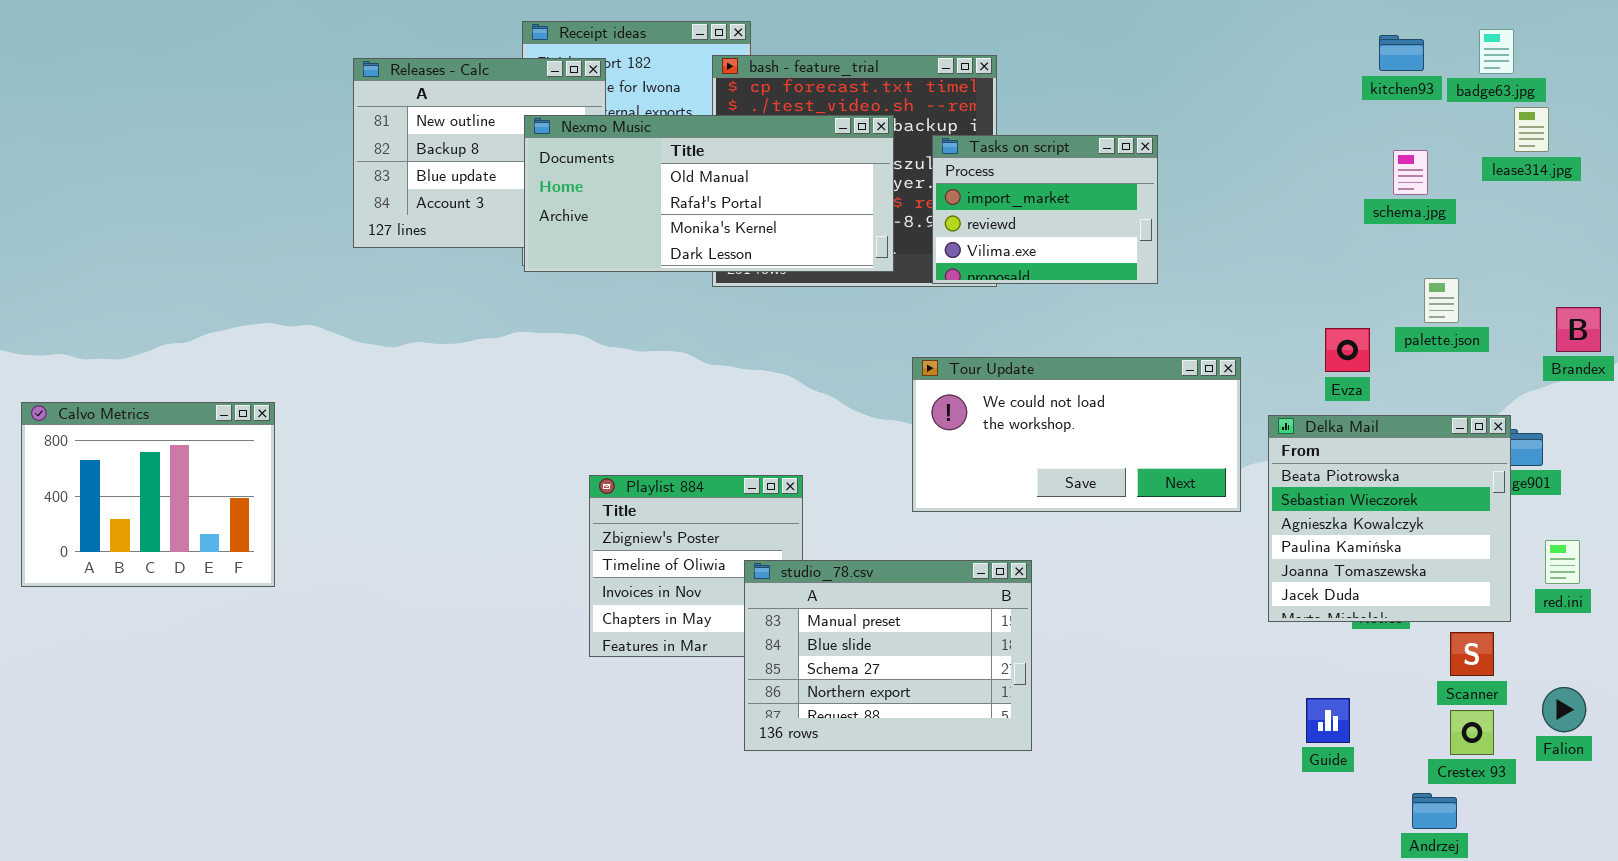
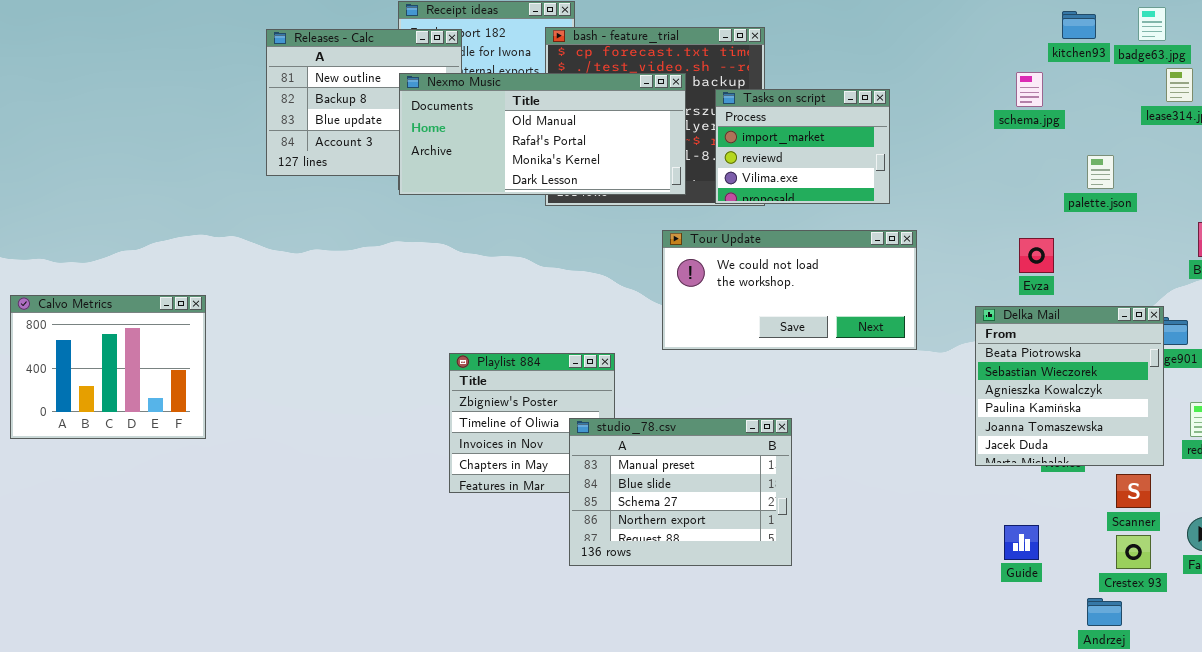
schema.jpg: [1393,150,1428,195] -> [1016,72,1043,107], moved
palette.json: [1424,278,1459,323] -> [1087,155,1114,189], moved
Tour Update: [912,357,1241,512] -> [662,230,917,350], moved

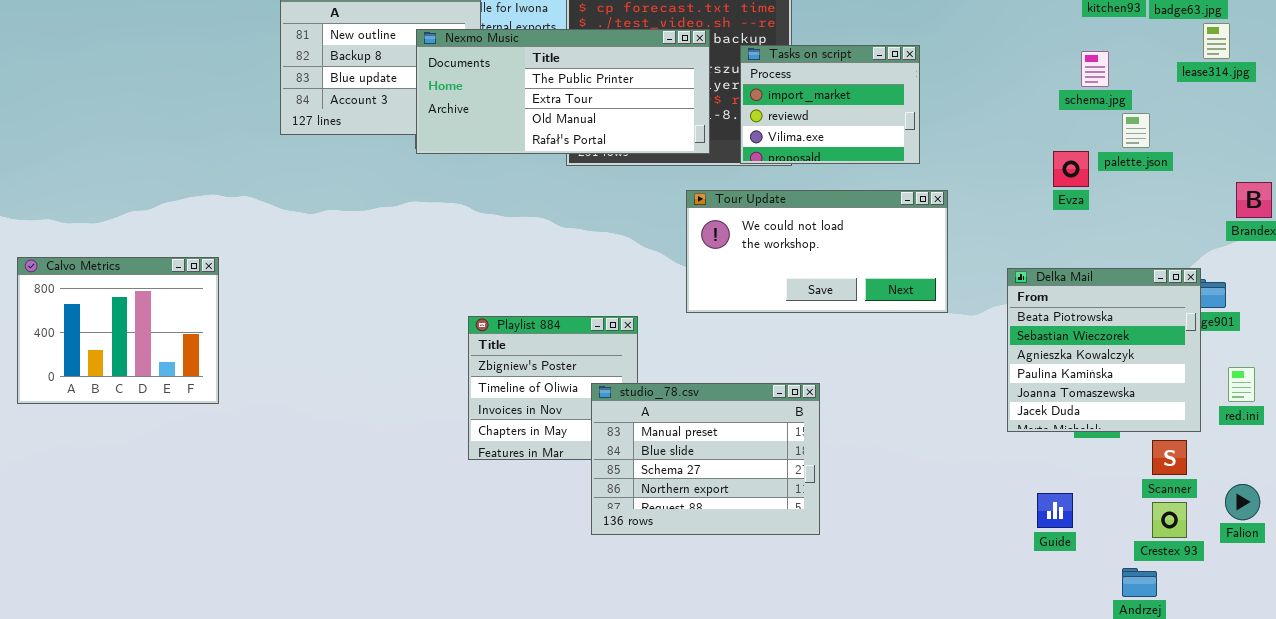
schema.jpg: [1016,72,1043,107] -> [1081,51,1109,87], moved
Nexmo Music: [399,73,686,195] -> [416,29,710,154], scrolled up 2 rows
Evza: [1019,238,1054,273] -> [1053,151,1089,187], moved

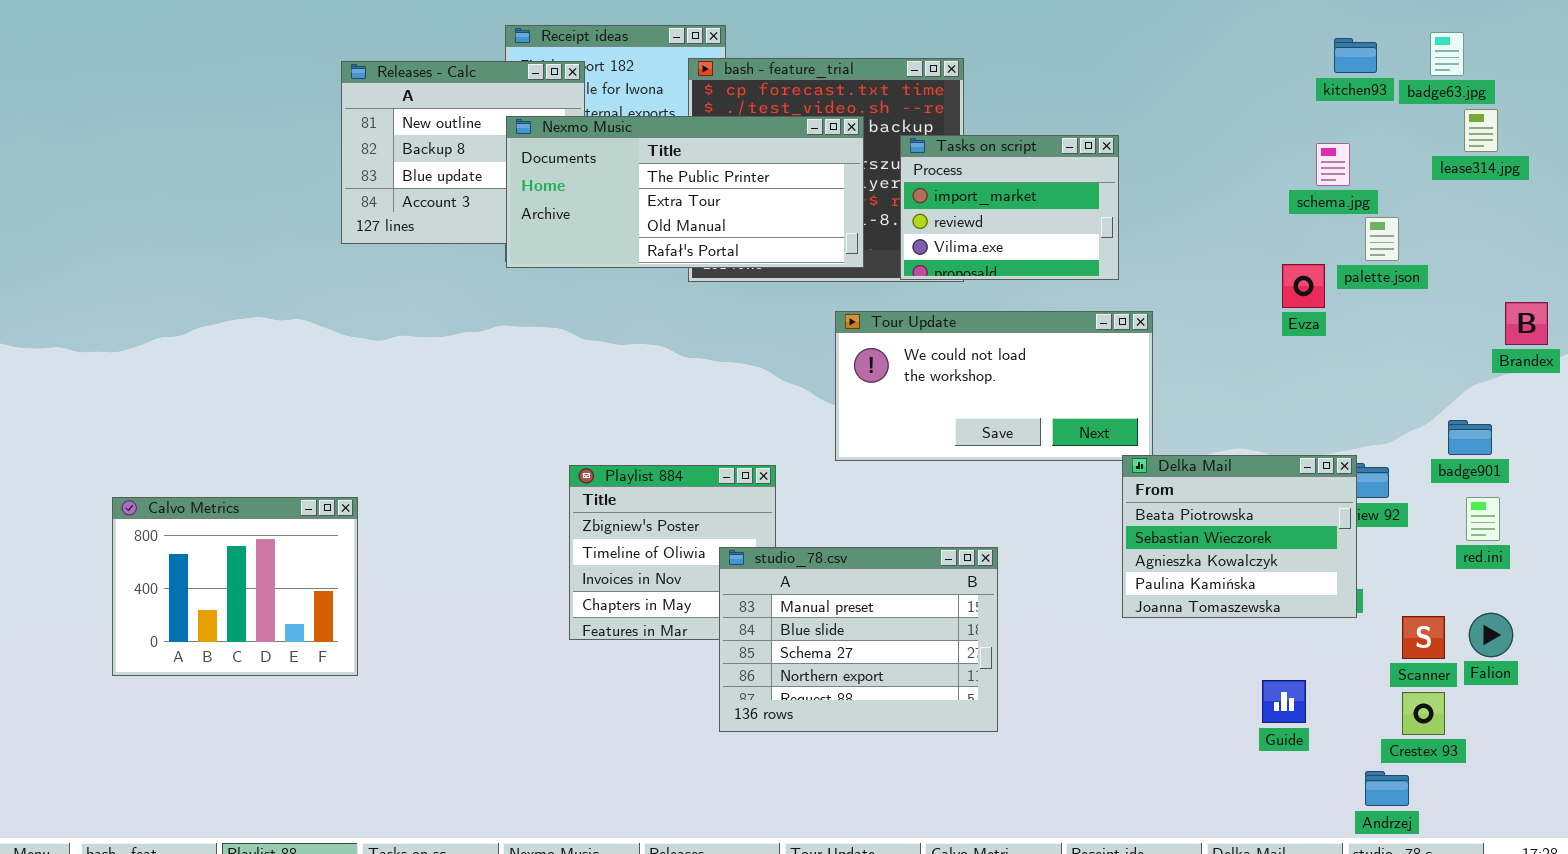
Calvo Metrics: [17,257,219,404] -> [112,497,358,676], moved
Delka Mail: [1007,268,1201,432] -> [1122,455,1357,618], moved, resized
red.ini: [1228,367,1255,402] -> [1466,497,1500,541], moved
Falion: [1225,484,1260,520] -> [1469,613,1513,657], moved

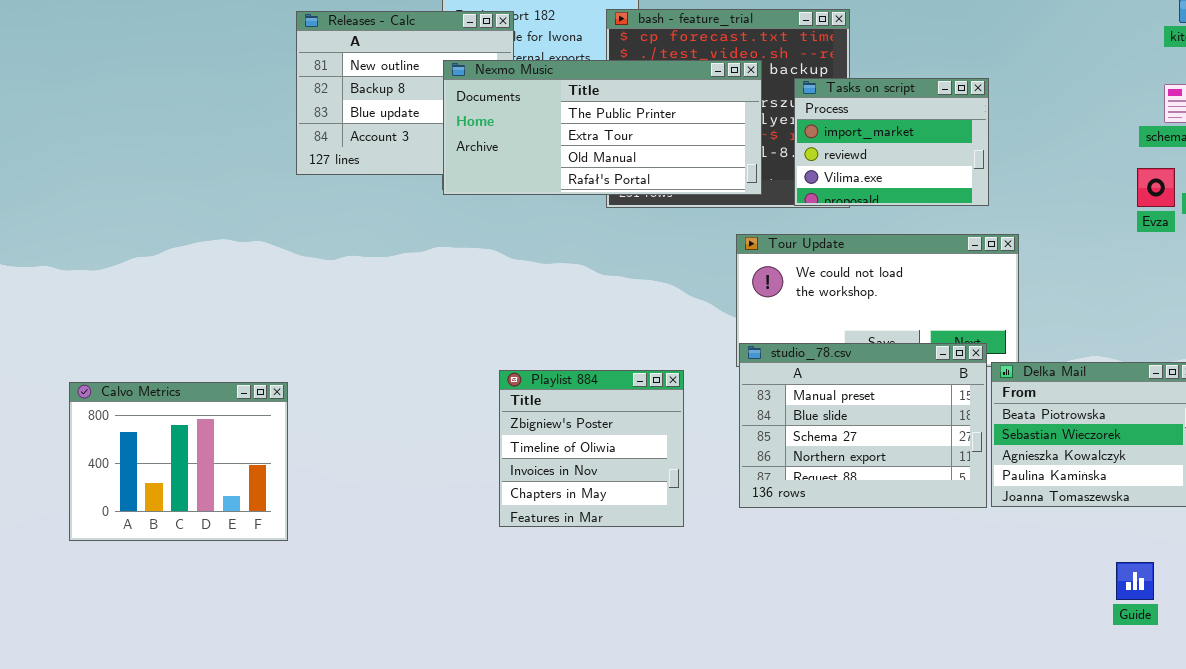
Evza: [1282,264,1325,308] -> [1137,168,1175,207], moved
Calvo Metrics: [112,497,358,676] -> [69,382,288,541], moved
studio_78.csv: [719,547,998,732] -> [739,343,987,508], moved

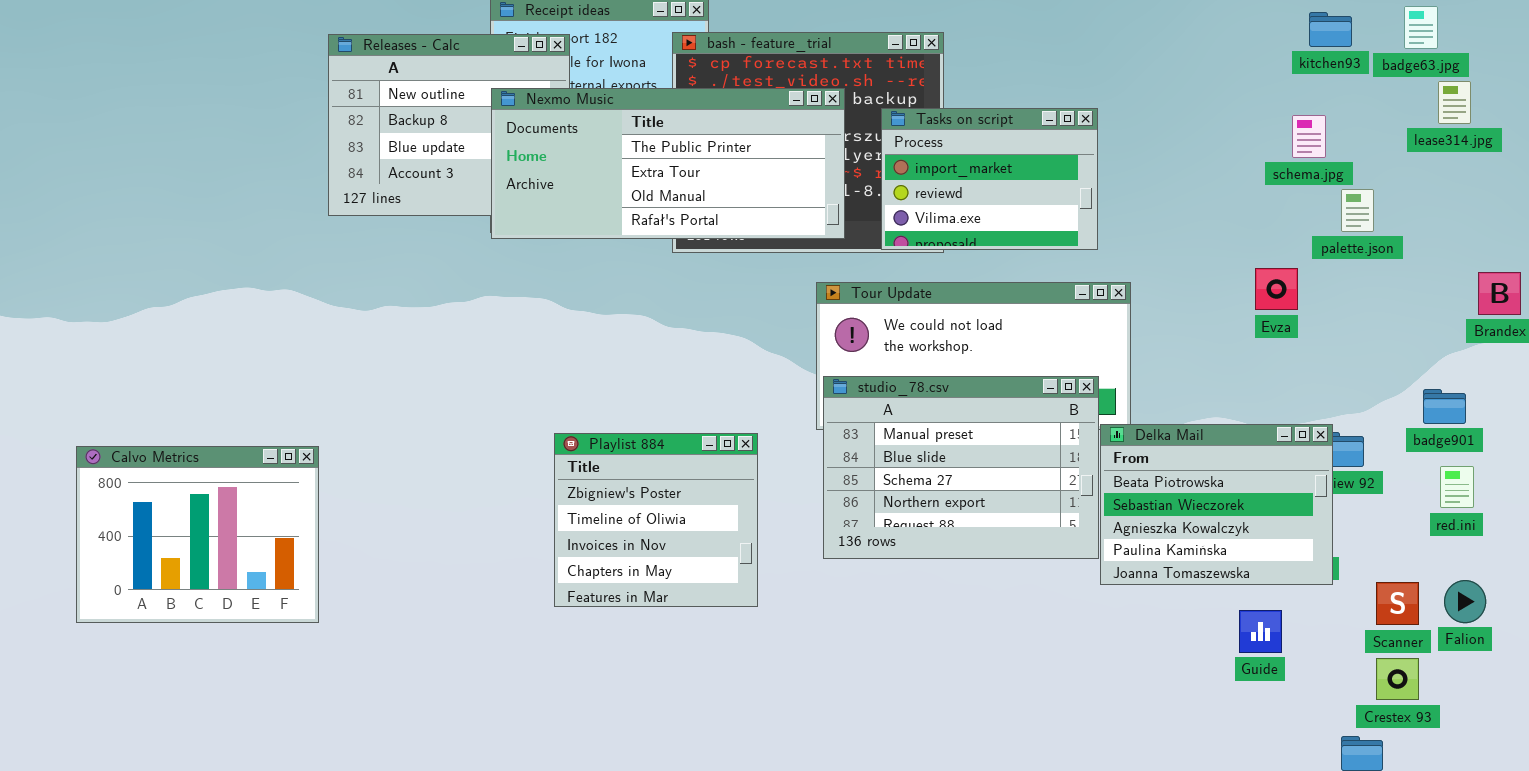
Evza: [1137,168,1175,207] -> [1255,268,1298,310], moved
studio_78.csv: [739,343,987,508] -> [823,376,1099,559], moved
Guide: [1116,562,1154,600] -> [1239,610,1282,653], moved

